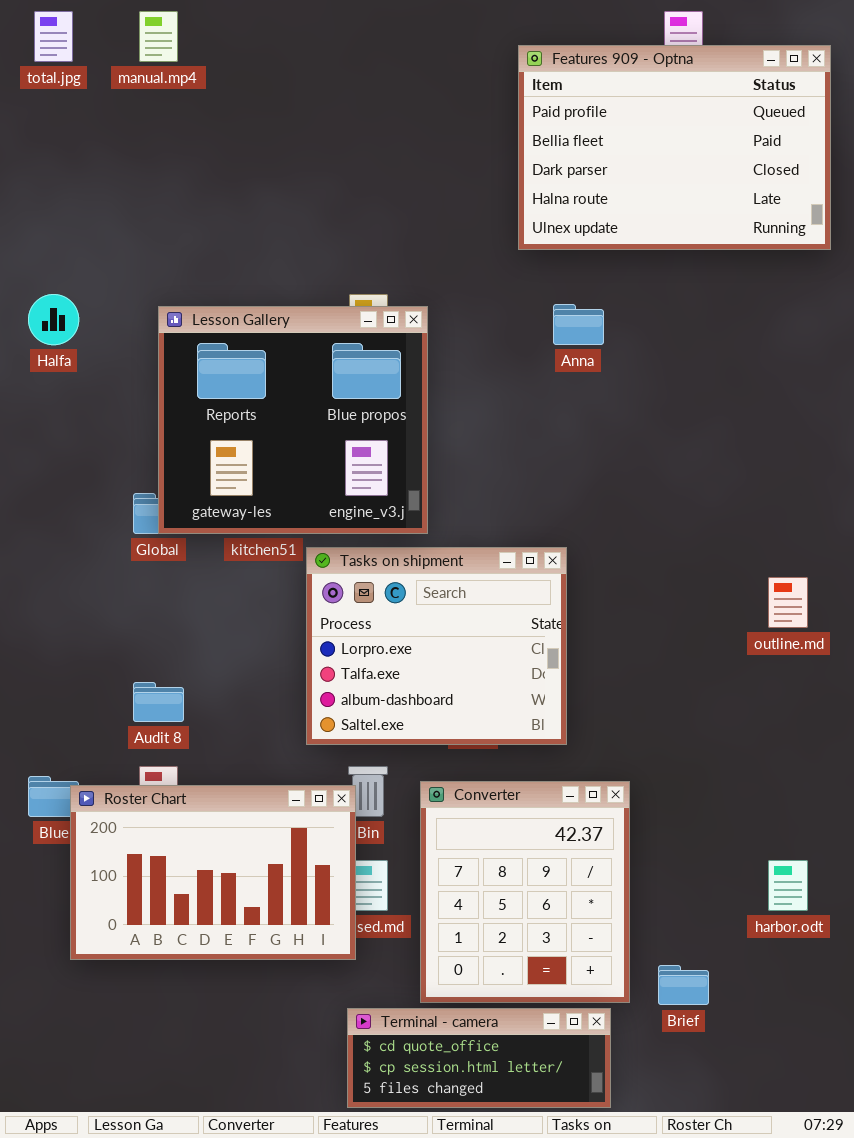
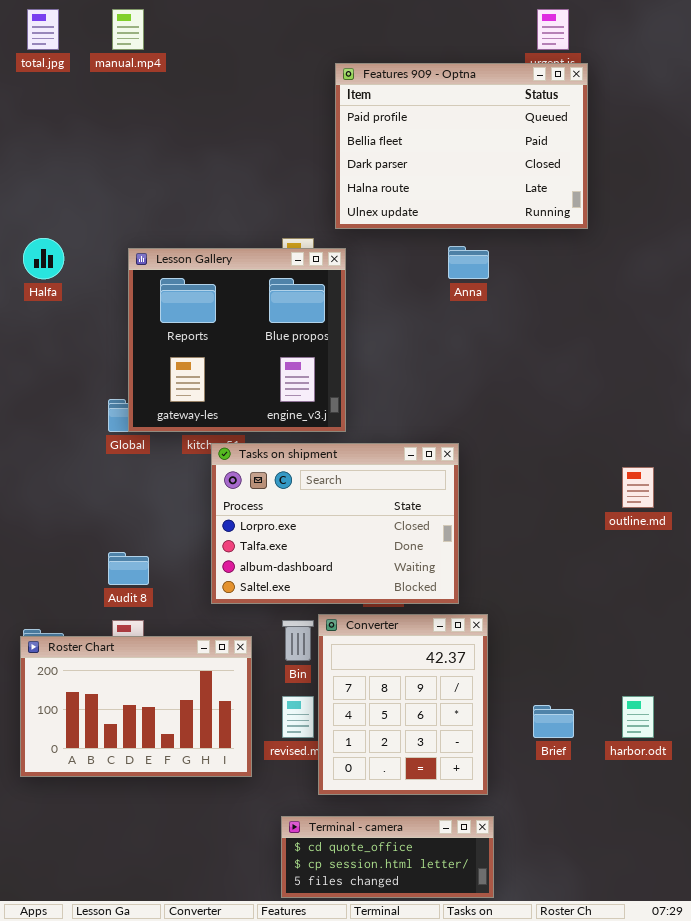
Features 909 - Optna: [518,45,831,250] -> [335,63,588,229], moved
Tasks on shipment: [306,547,567,745] -> [211,443,459,604], resized
Converter: [420,781,630,1003] -> [318,614,488,795], moved
Roster Chart: [70,785,356,960] -> [20,636,252,777], moved
Brief: [658,965,709,1005] -> [533,705,574,738], moved

